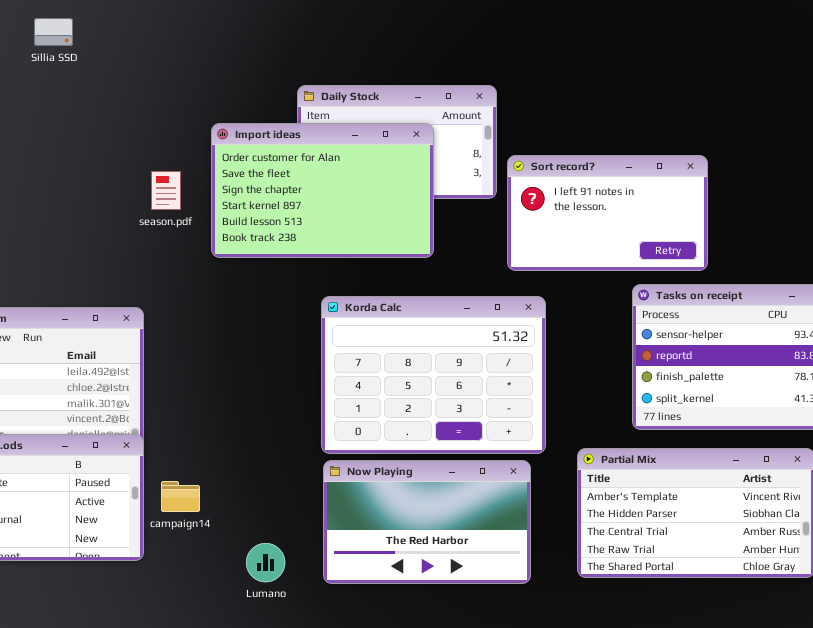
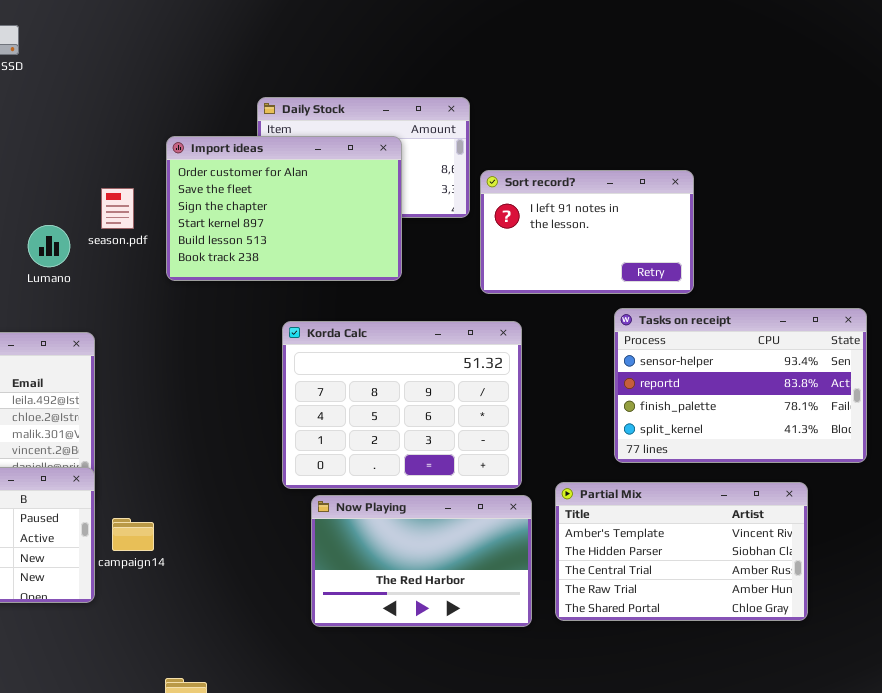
Now Playing: [323,460,531,584] -> [311,495,532,627], moved
Lumano: [246,543,285,582] -> [28,225,70,267], moved

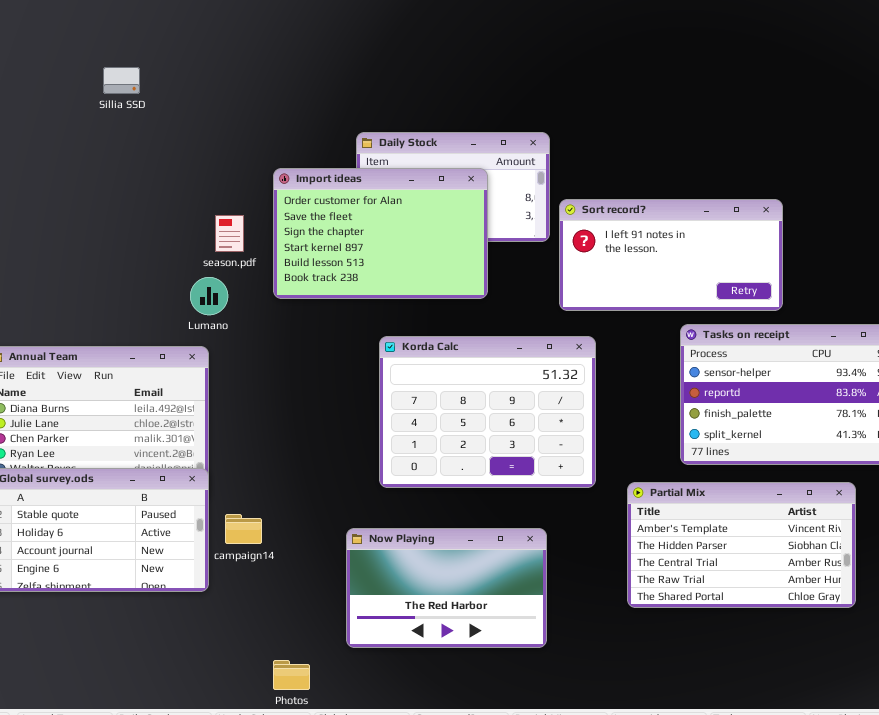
Sort record?: [480,170,694,294] -> [559,199,783,311], resized
Lumano: [28,225,70,267] -> [190,277,228,315], moved
Now Playing: [311,495,532,627] -> [346,528,547,648], moved

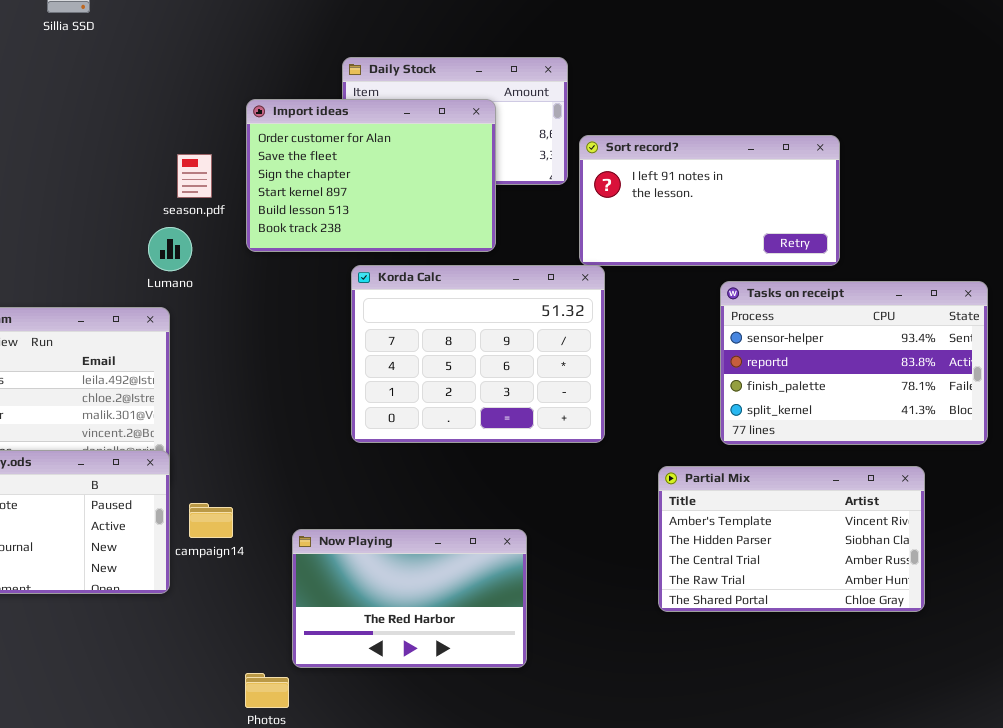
Korda Calc: [379,336,596,488] -> [351,265,605,443], moved
Now Playing: [346,528,547,648] -> [292,529,527,668], moved

